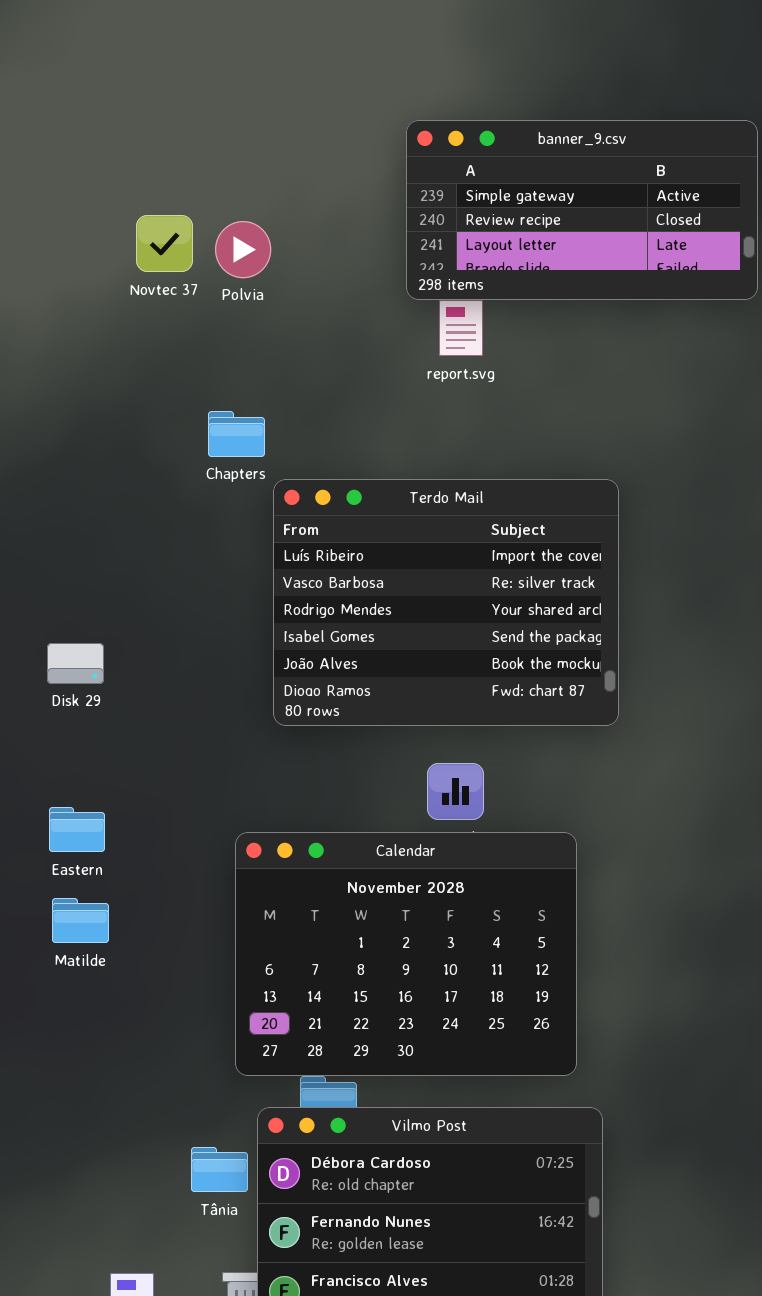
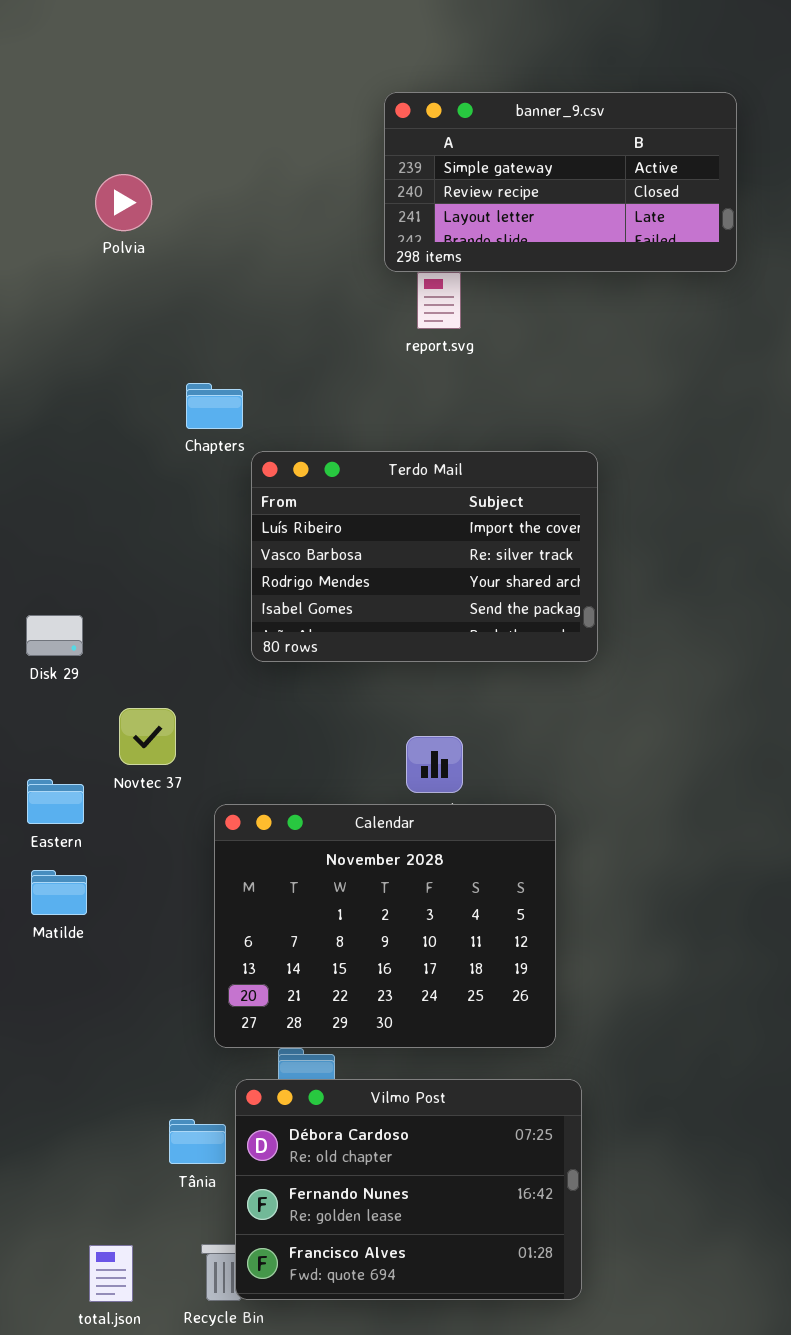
Novtec 37: [136,215,193,272] -> [119,708,176,765], moved
Polvia: [215,221,271,278] -> [95,174,152,231], moved
Terdo Mail: [273,479,619,726] -> [251,451,598,662], resized

